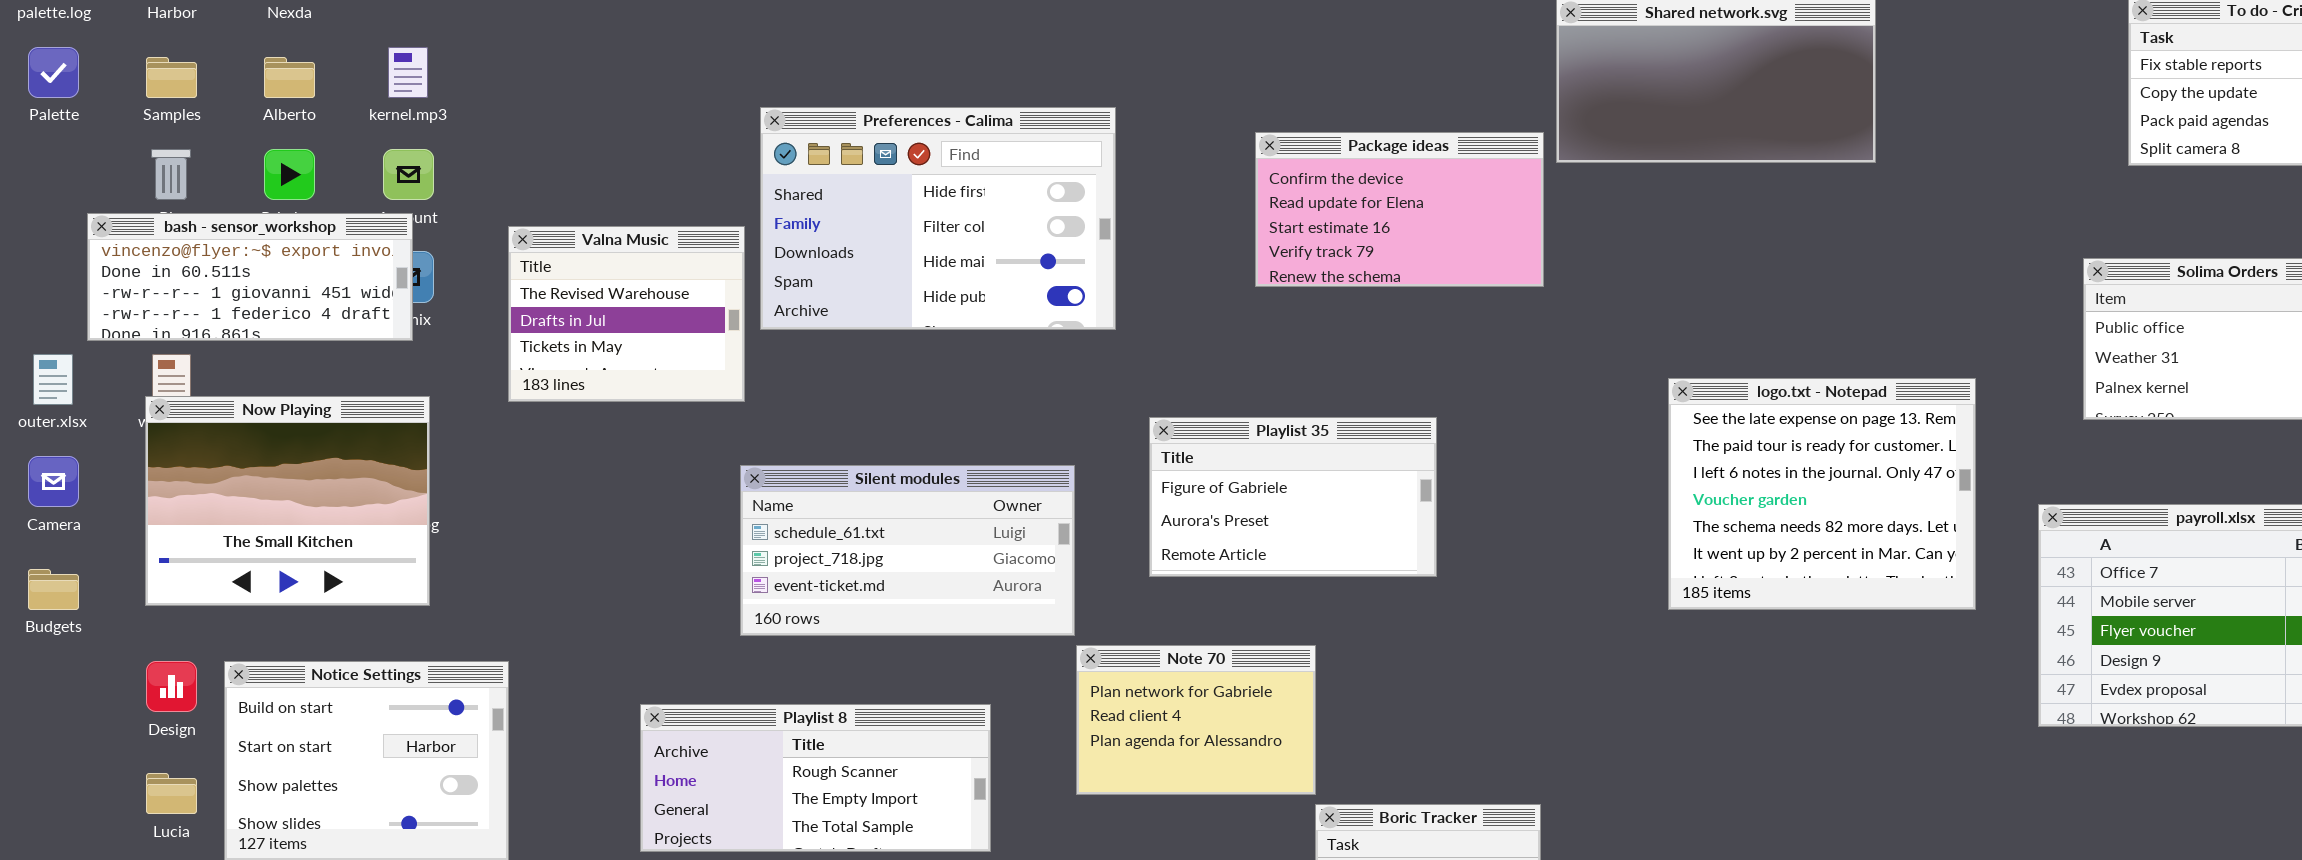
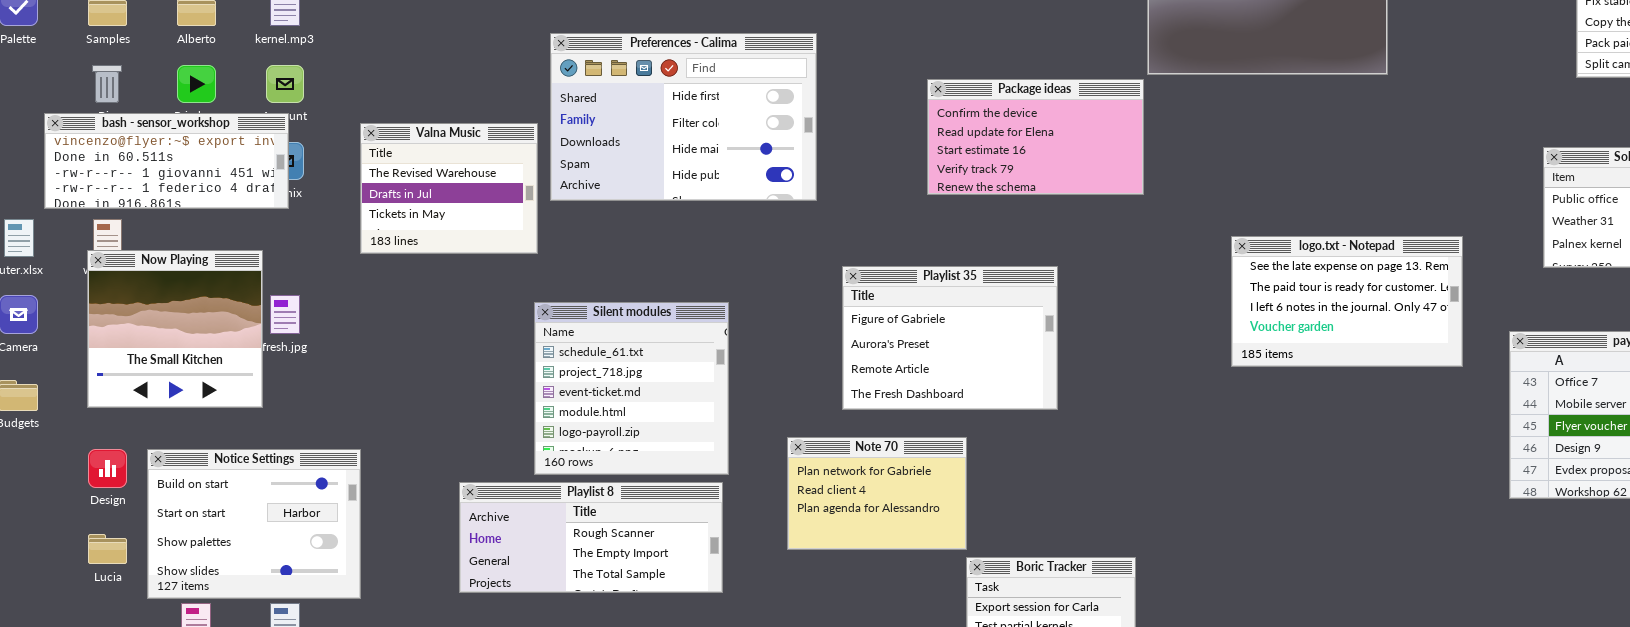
Package ideas: [1255,132,1544,287] -> [927,79,1144,195], moved
logo.txt - Notepad: [1668,378,1976,610] -> [1231,236,1463,367], resized
Now Playing: [145,396,430,606] -> [87,250,263,408], resized
Playlist 35: [1149,417,1437,577] -> [842,266,1058,410], resized
Silent modules: [740,465,1075,636] -> [534,302,729,475], resized

